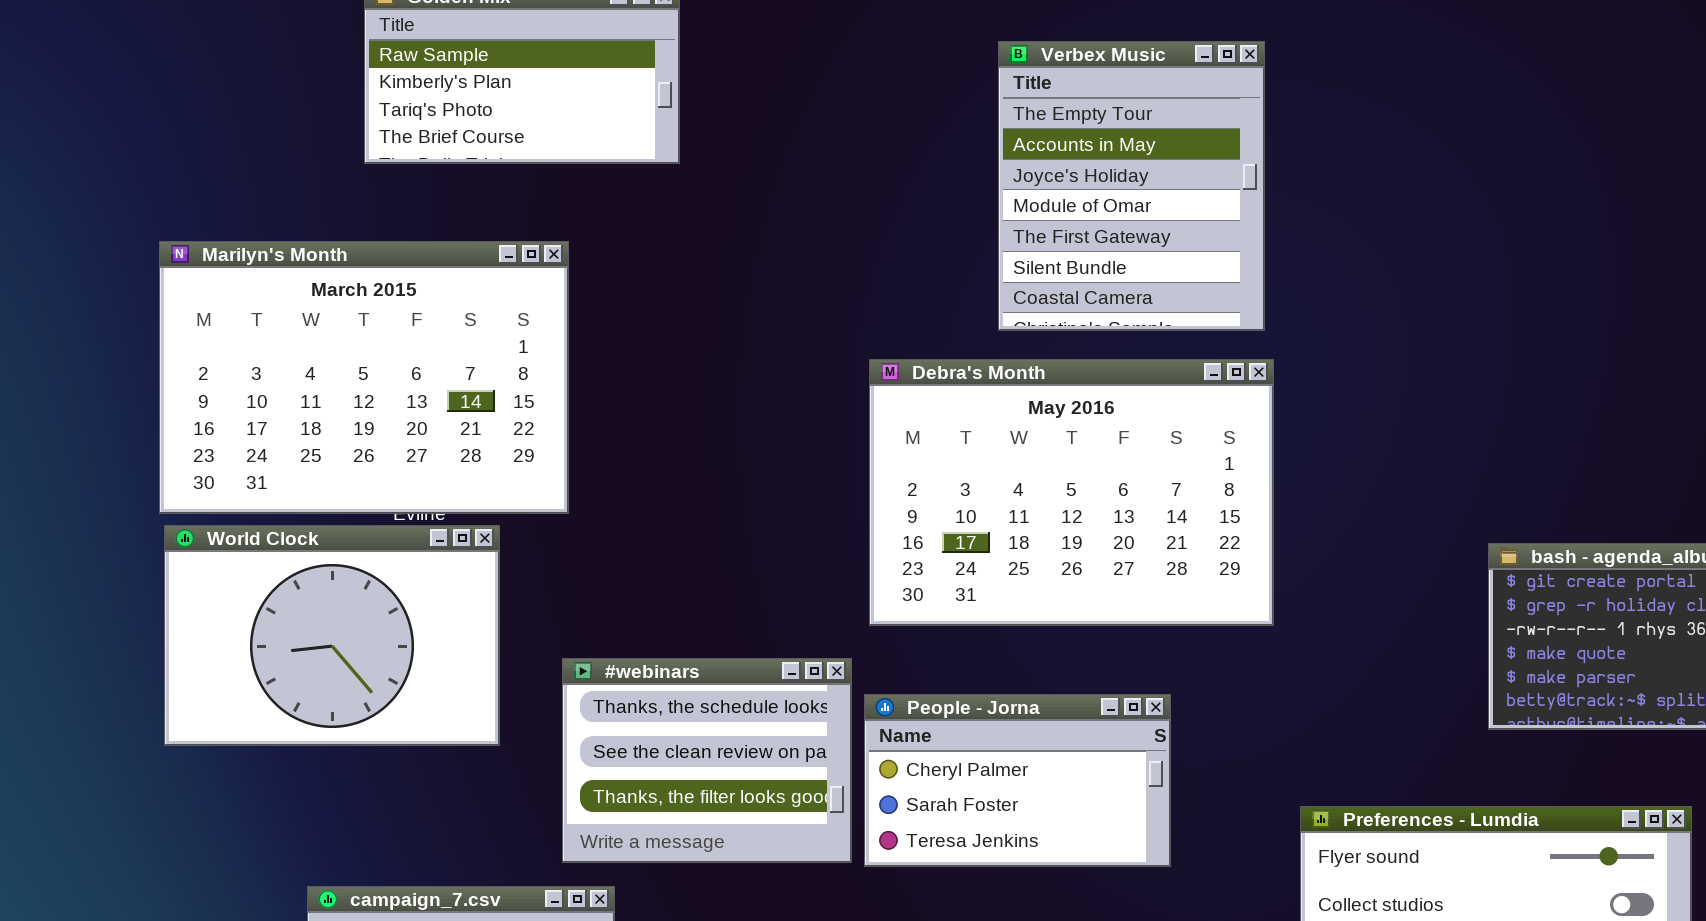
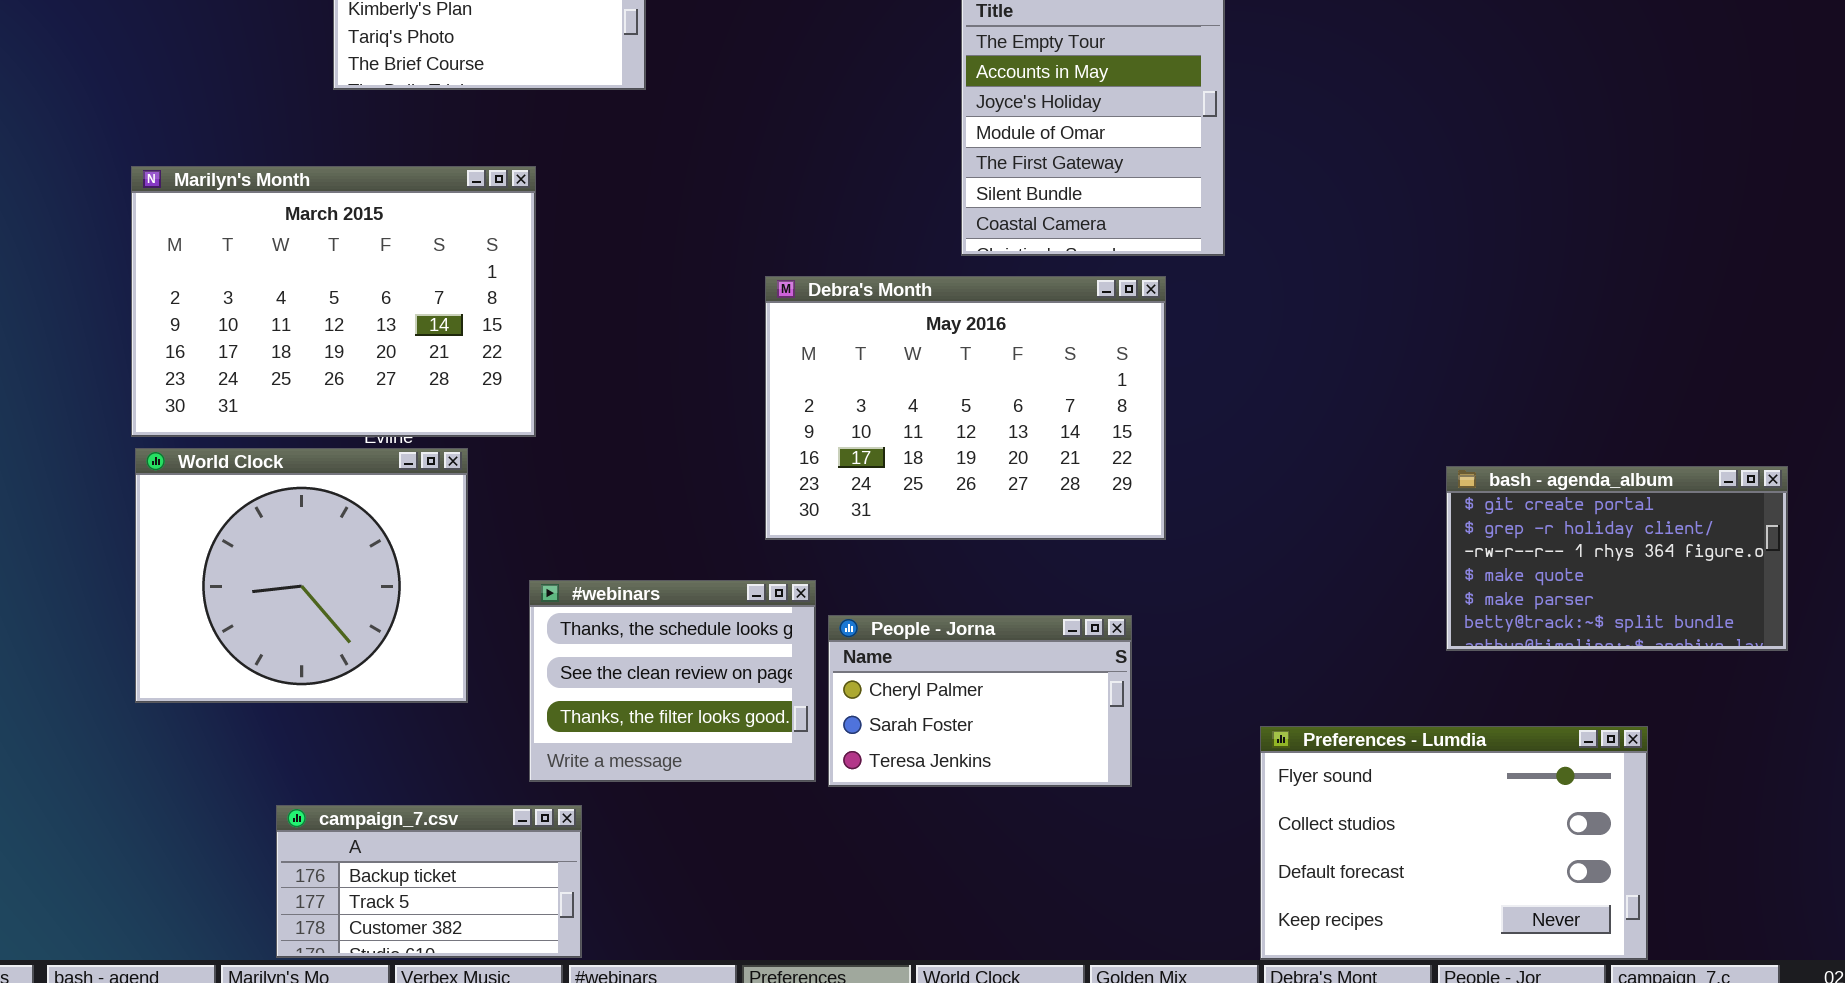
Debra's Month: [869,359,1274,626] -> [765,276,1166,540], moved
World Clock: [164,525,500,746] -> [135,448,468,703], resized

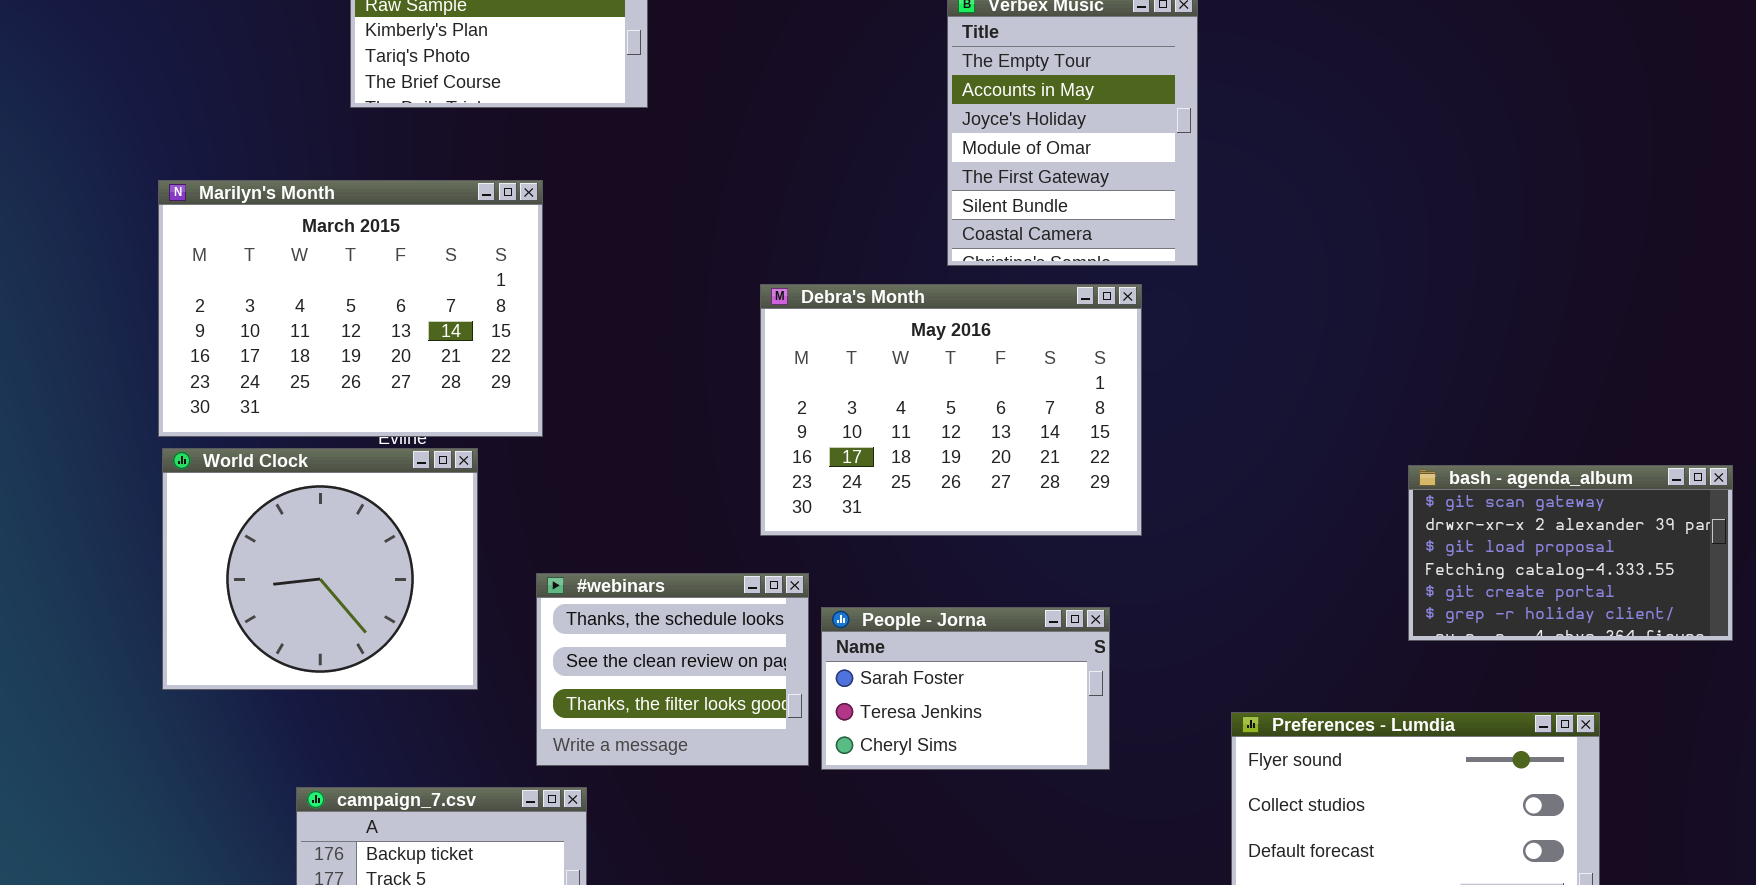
bash - agenda_album: [1446,466,1788,651] -> [1408,465,1733,641], scrolled up 4 rows
People - Jorna: [828,615,1132,787] -> [821,607,1110,770], scrolled down 1 row

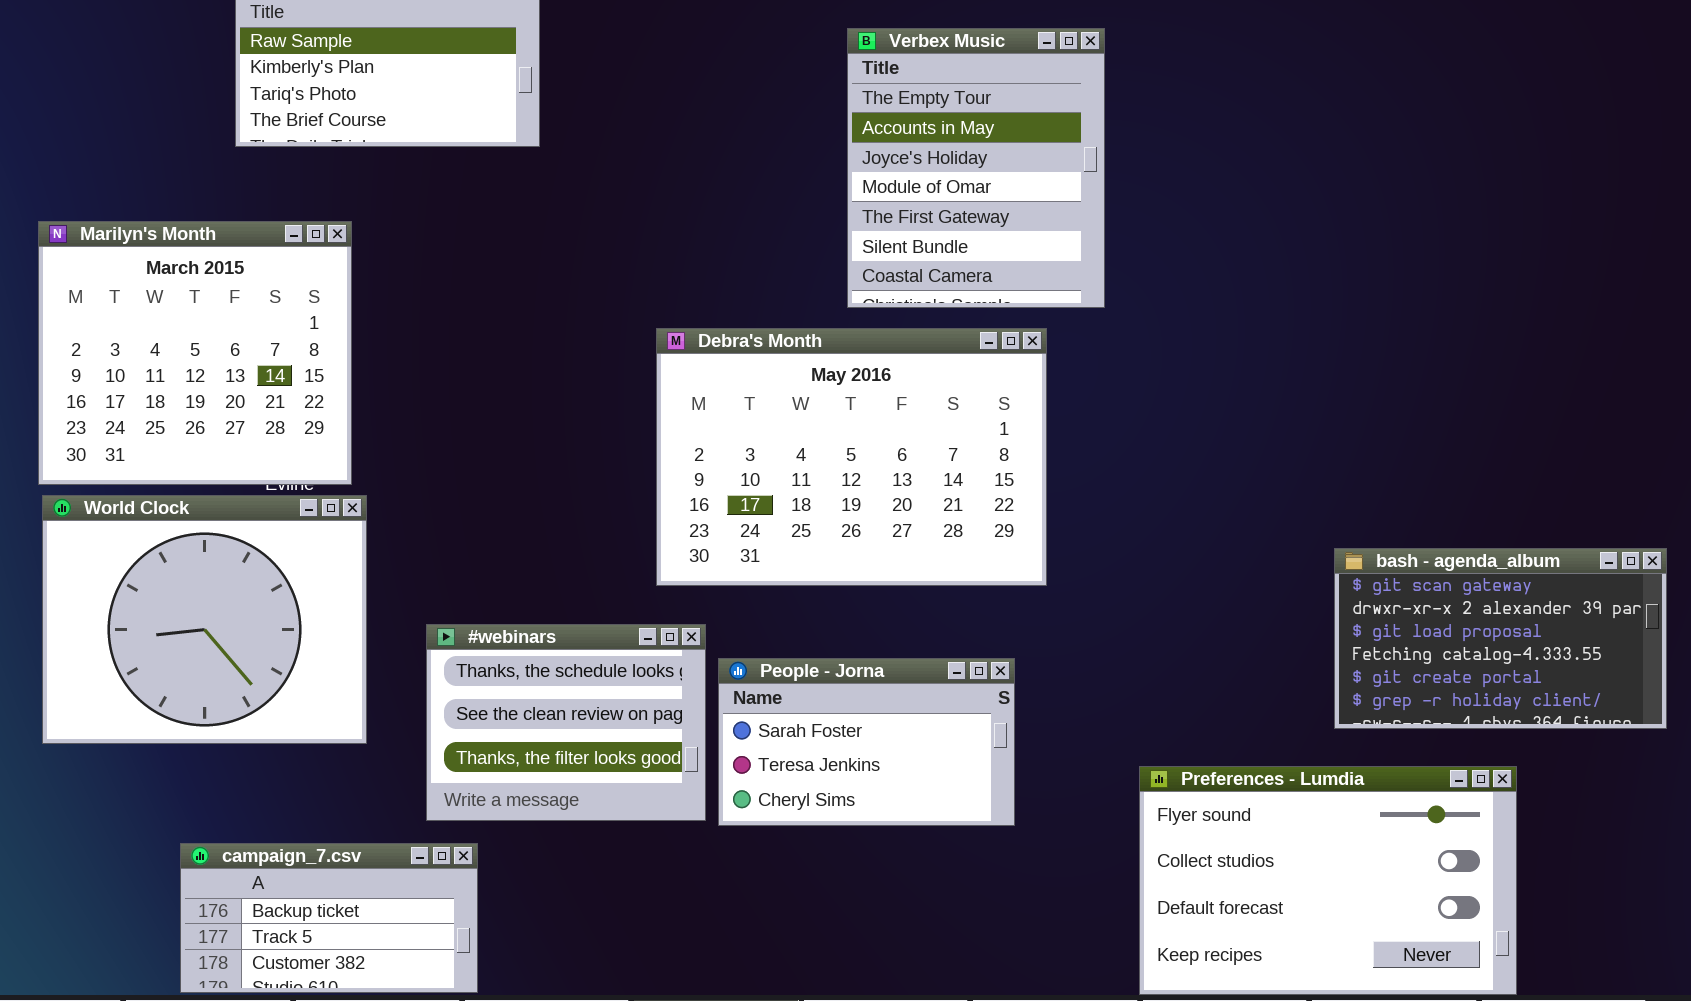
Marilyn's Month: [158,180,543,437] -> [38,221,352,485], resized
bash - agenda_album: [1408,465,1733,641] -> [1334,548,1667,729], moved

